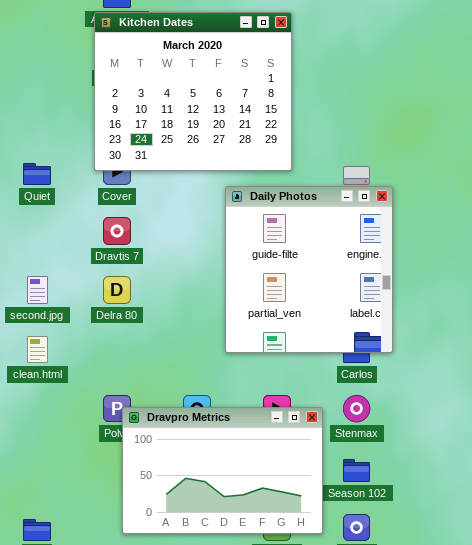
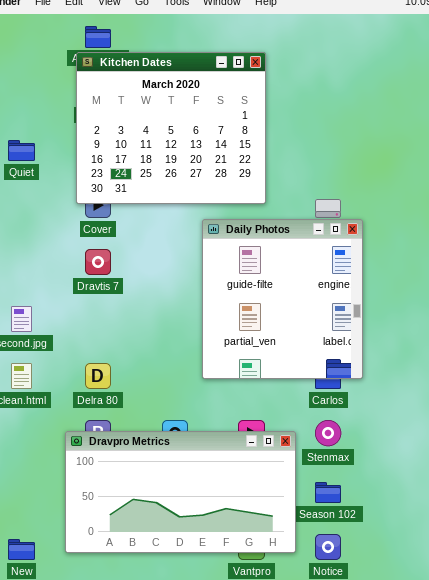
Quiet: [23,163,51,185] -> [8,140,35,161], moved
Delra 80: [103,276,131,304] -> [85,363,111,389], moved
Dravpro Metrics: [122,407,323,534] -> [65,431,296,553], resized

